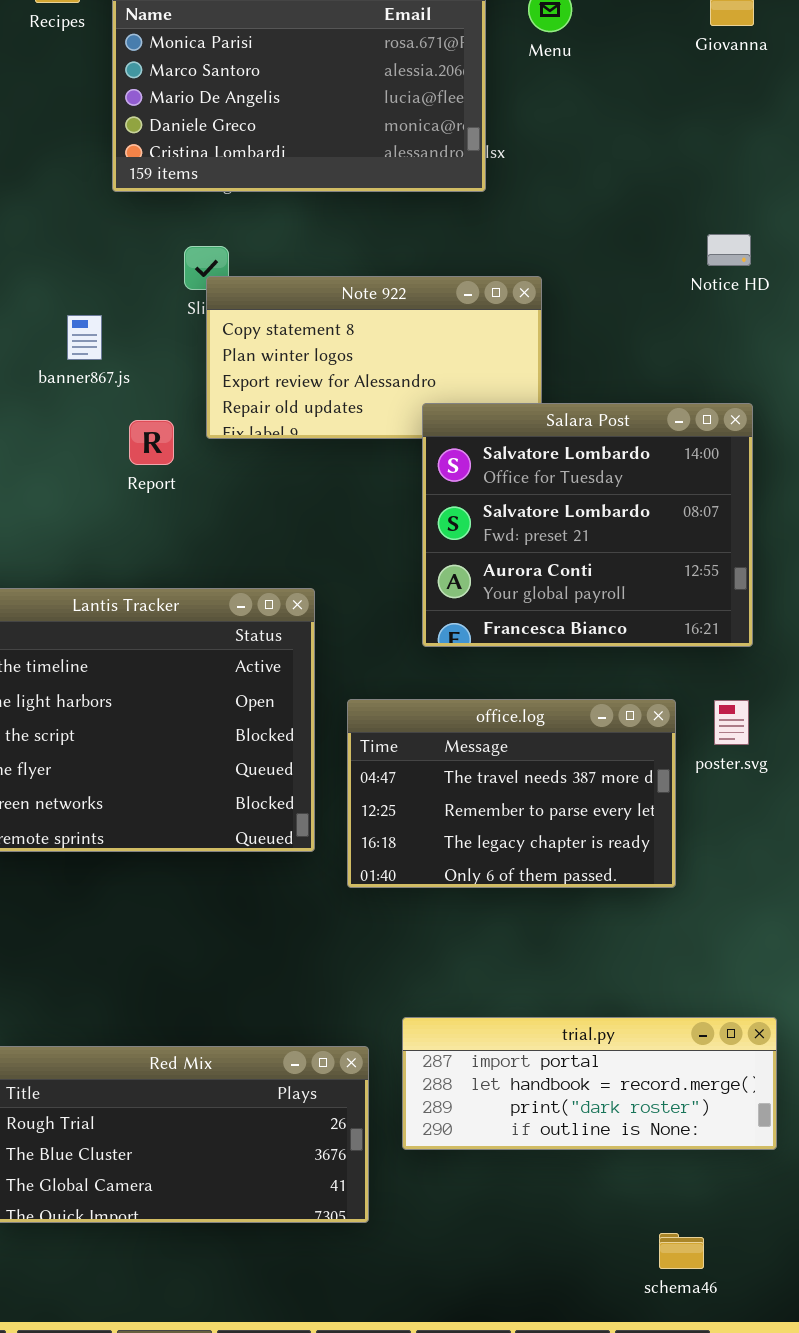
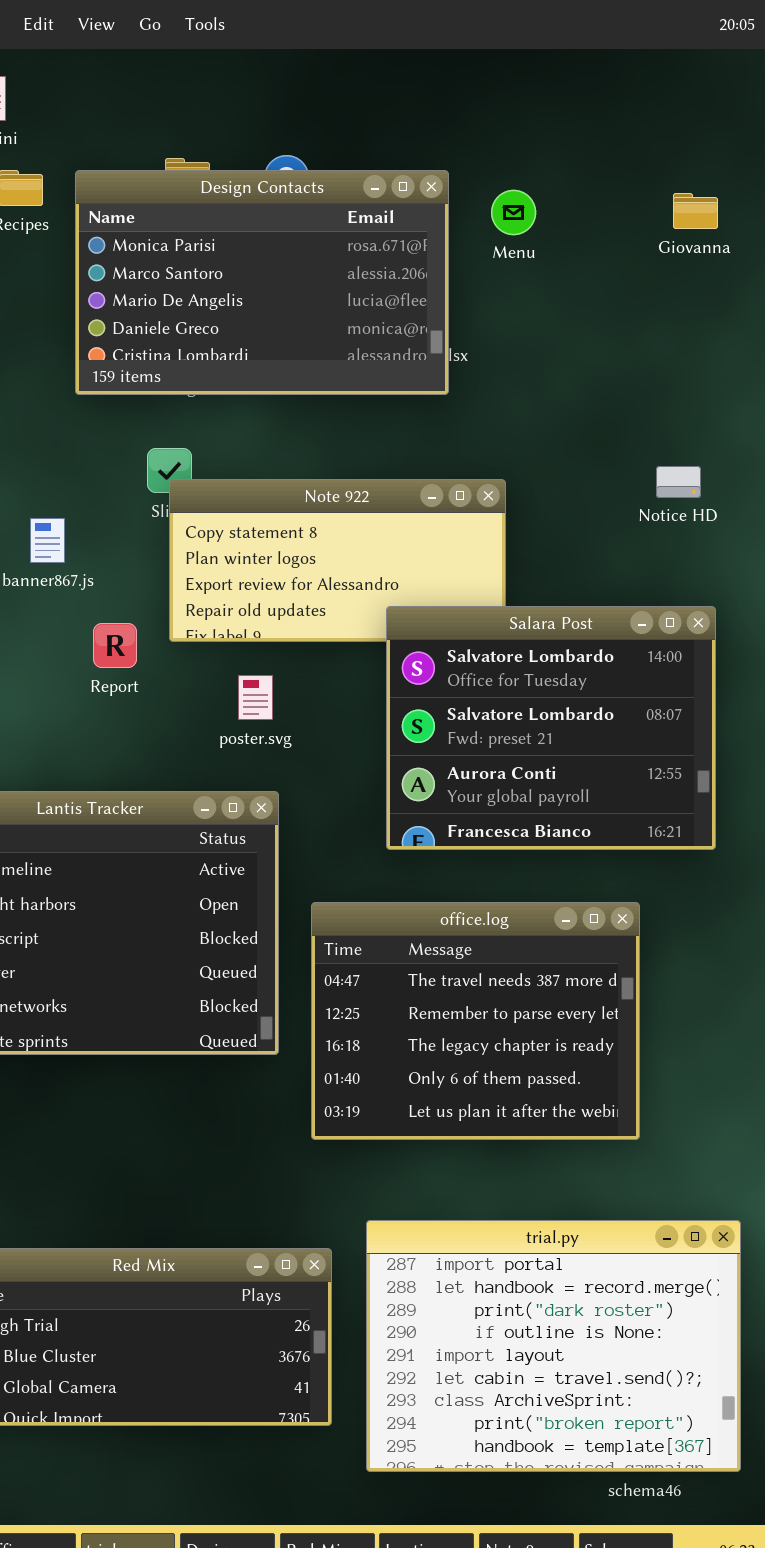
Notice HD: [707,234,751,266] -> [656,466,701,498], moved
office.log: [347,699,676,888] -> [311,902,640,1140], resized
poster.svg: [714,700,749,745] -> [238,675,273,720], moved
trial.py: [402,1017,777,1150] -> [366,1220,741,1472], resized

